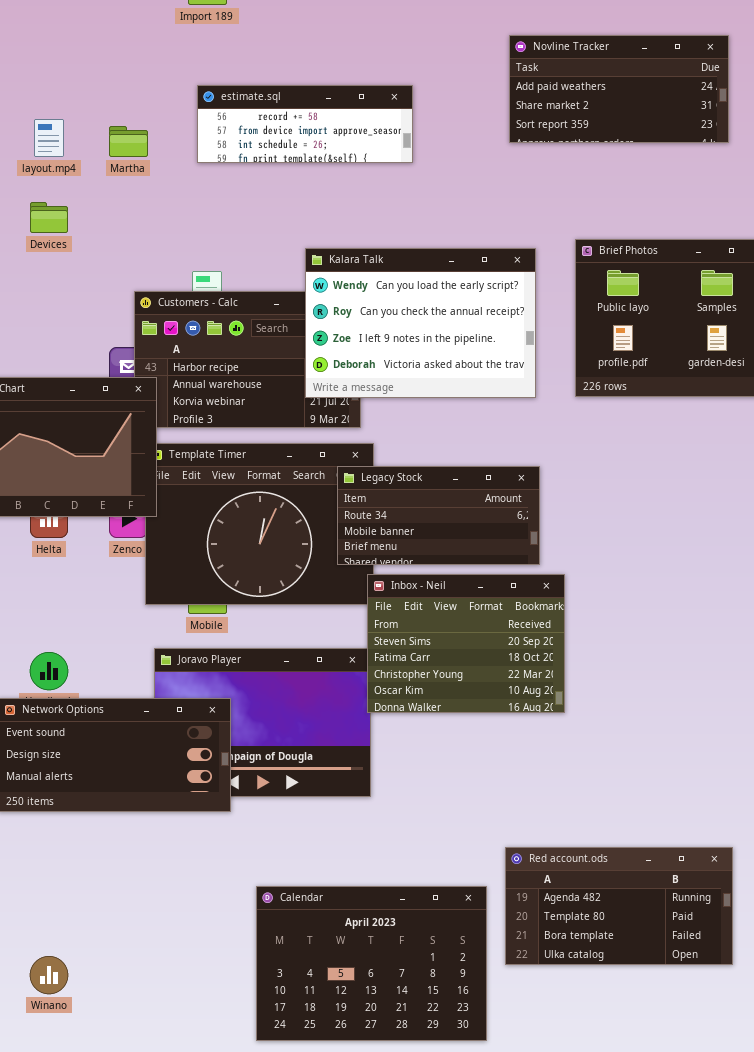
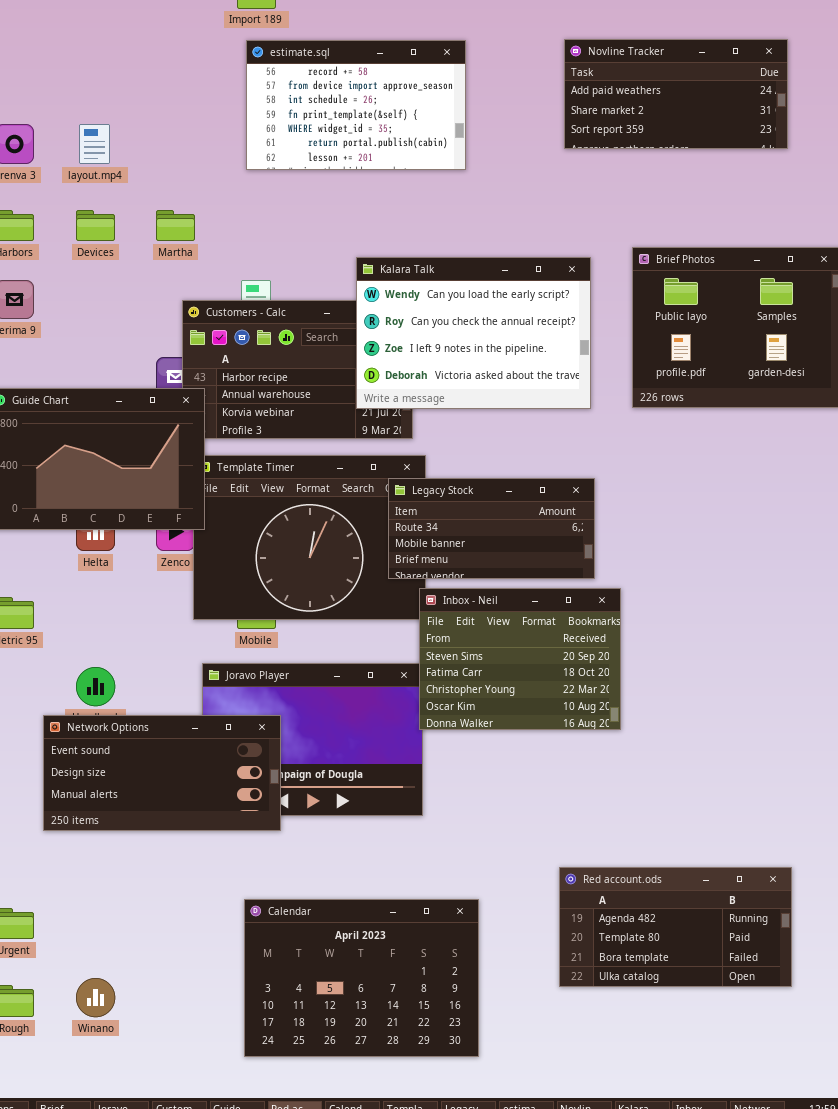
estimate.sql: [197,85,413,163] -> [246,40,466,170], resized
Martha: [109,126,148,157] -> [156,210,195,241], moved
Calendar: [256,886,487,1041] -> [244,899,479,1057], moved

